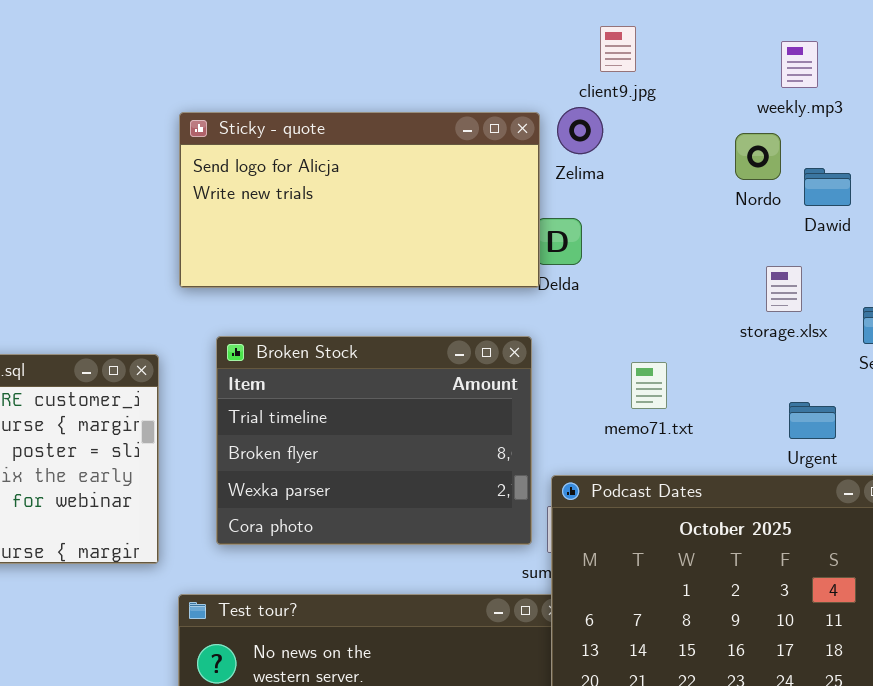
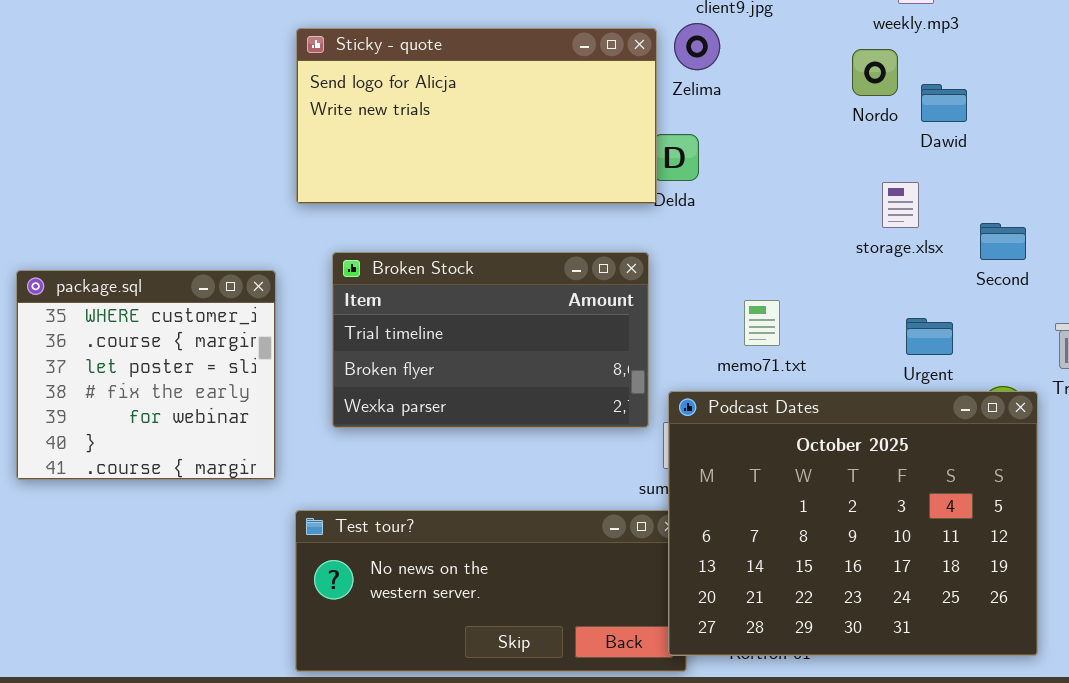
Broken Stock: [216,336,532,545] -> [332,252,649,428], resized
memo71.txt: [631,362,667,409] -> [744,300,780,346], moved

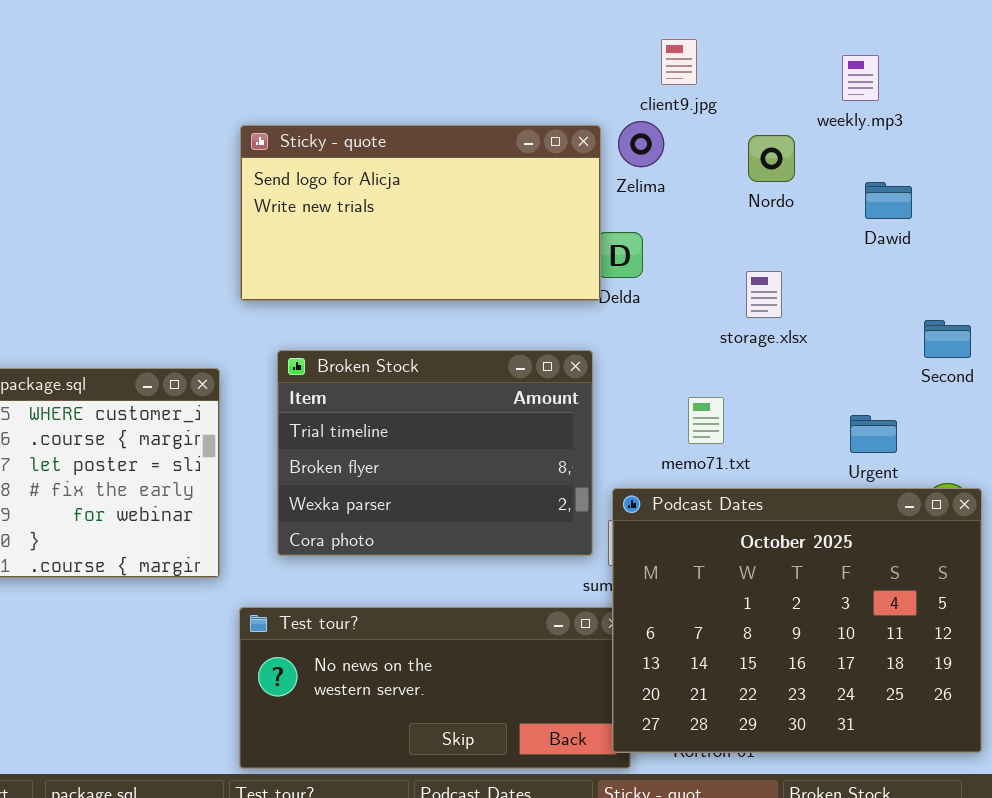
Nordo: [852,49,898,96] -> [748,135,795,182], moved
storage.xlsx: [882,182,919,228] -> [746,271,782,318], moved
Broken Stock: [332,252,649,428] -> [277,350,593,556], resized

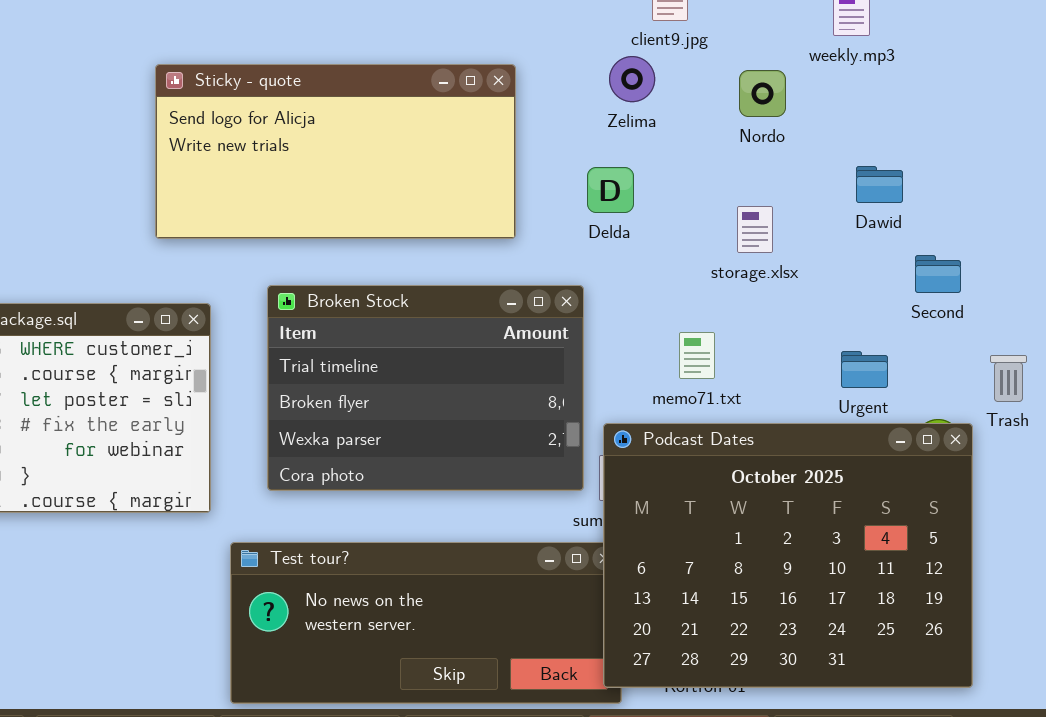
Sticky - quote: [240,125,601,301] -> [155,64,516,239], moved
Dawid: [865,182,912,219] -> [856,166,903,203], moved

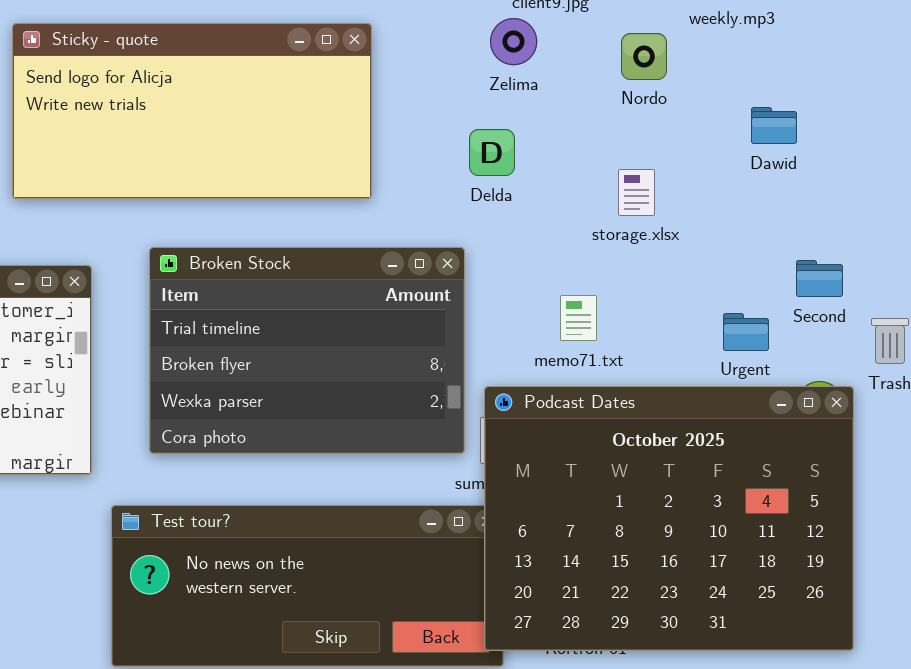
Sticky - quote: [155,64,516,239] -> [12,23,372,199], moved
Dawid: [856,166,903,203] -> [751,107,797,144], moved
Second: [915,255,961,293] -> [796,260,843,297], moved

